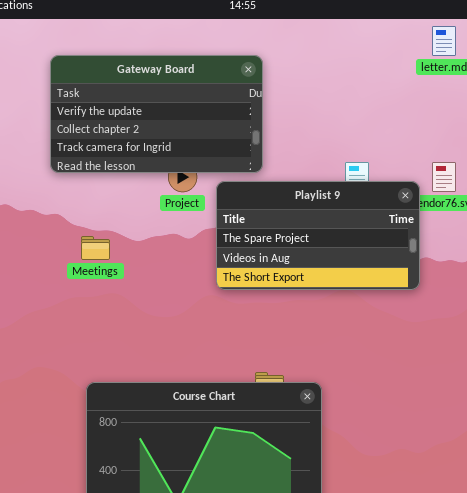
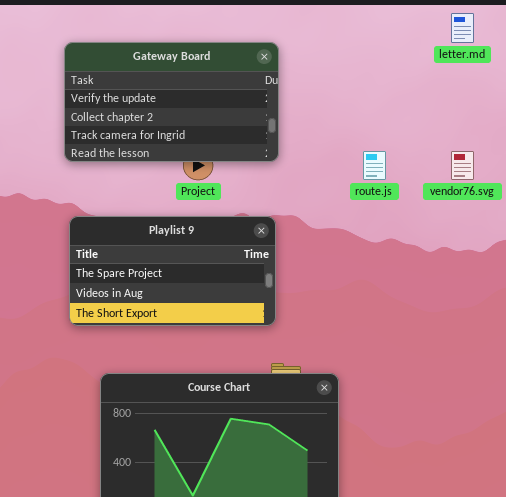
Playlist 9: [216,181,420,290] -> [69,216,276,326], moved

